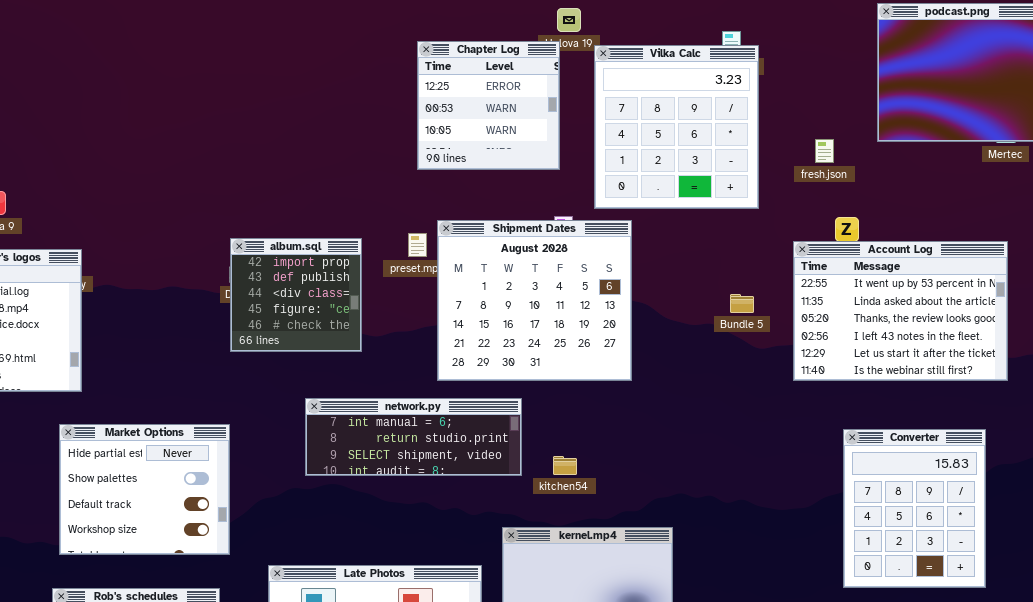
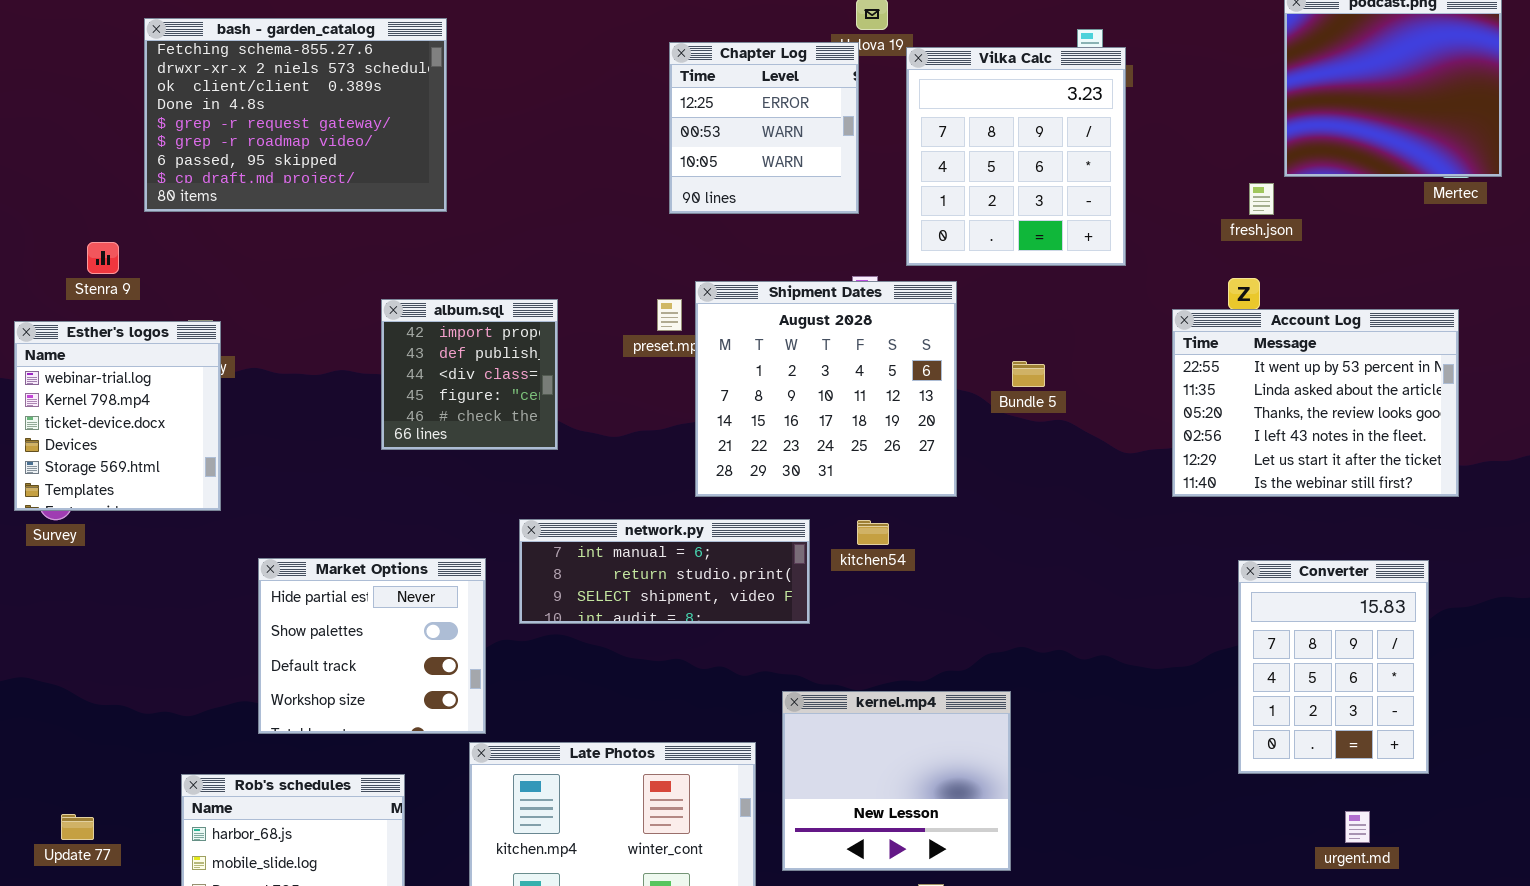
bash - garden_catalog: none -> [144,18,447,212], opened
fresh.json: [815,139,834,163] -> [1249,183,1274,215], moved
album.sql: [230,238,362,352] -> [381,299,558,450], moved
Bundle 5: [730,294,754,313] -> [1012,361,1045,387], moved
Market Options: [59,424,230,555] -> [258,558,486,734], moved
kitchen54: [553,456,577,475] -> [857,520,889,545], moved

